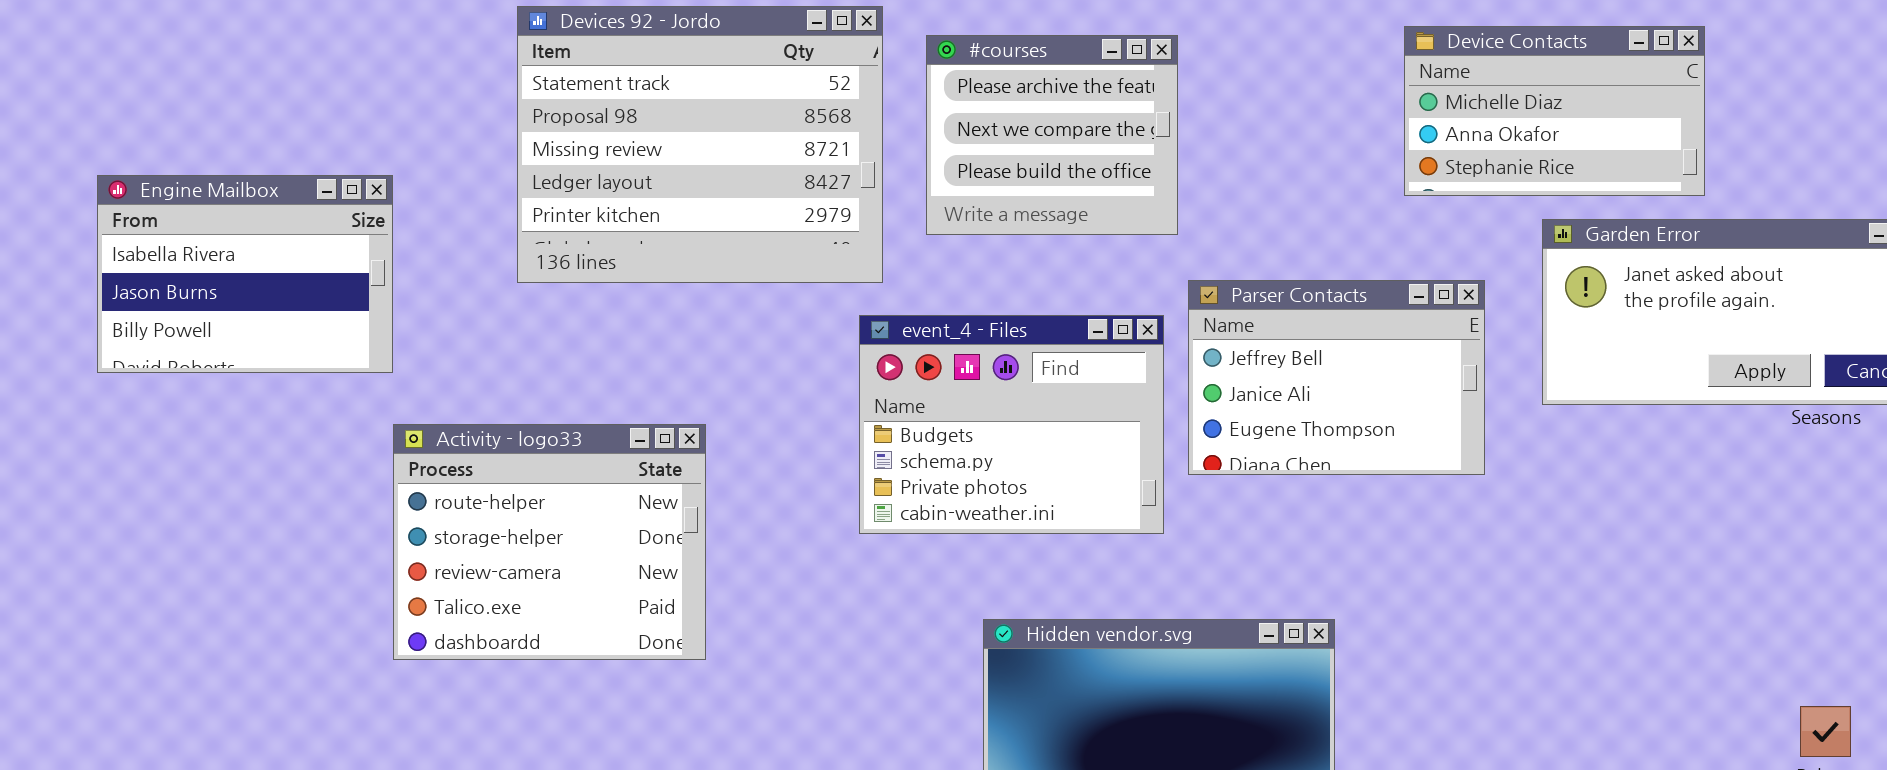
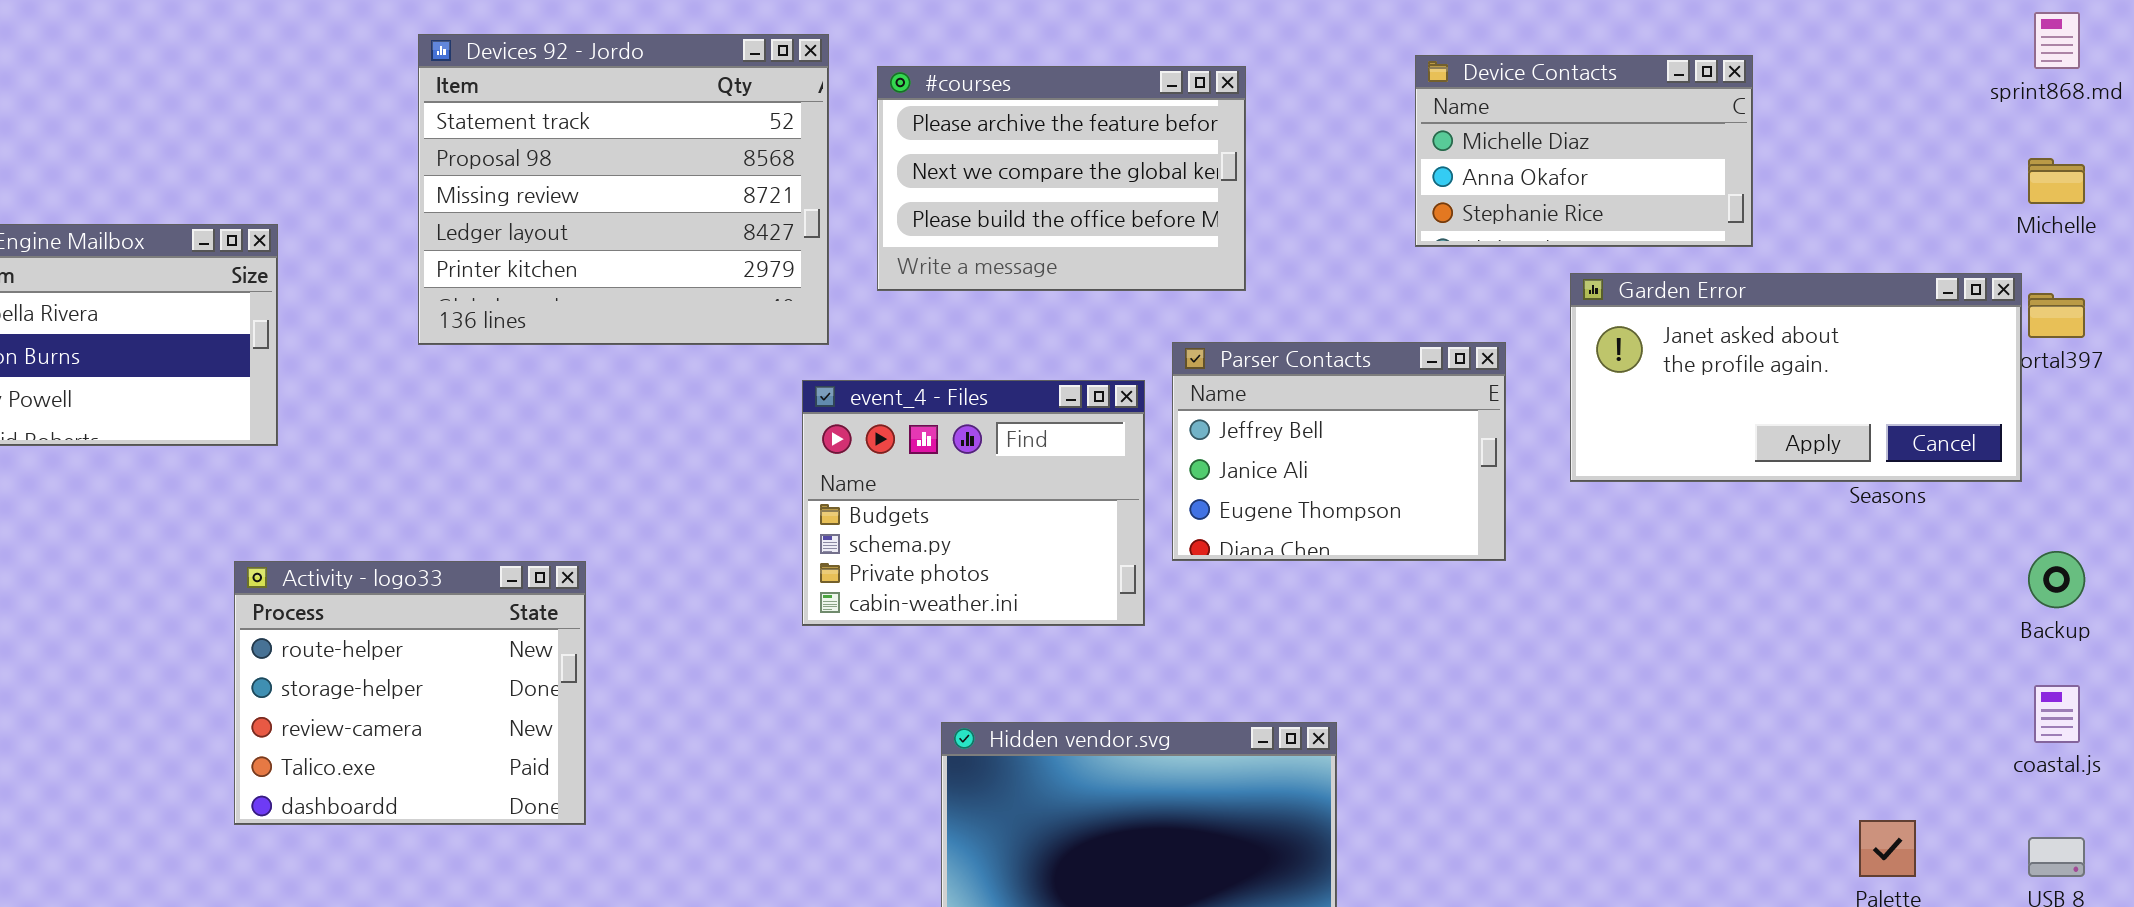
#courses: [926,35,1178,235] -> [877,66,1246,291], resized
Activity - logo33: [393,424,706,660] -> [234,561,586,825], moved

